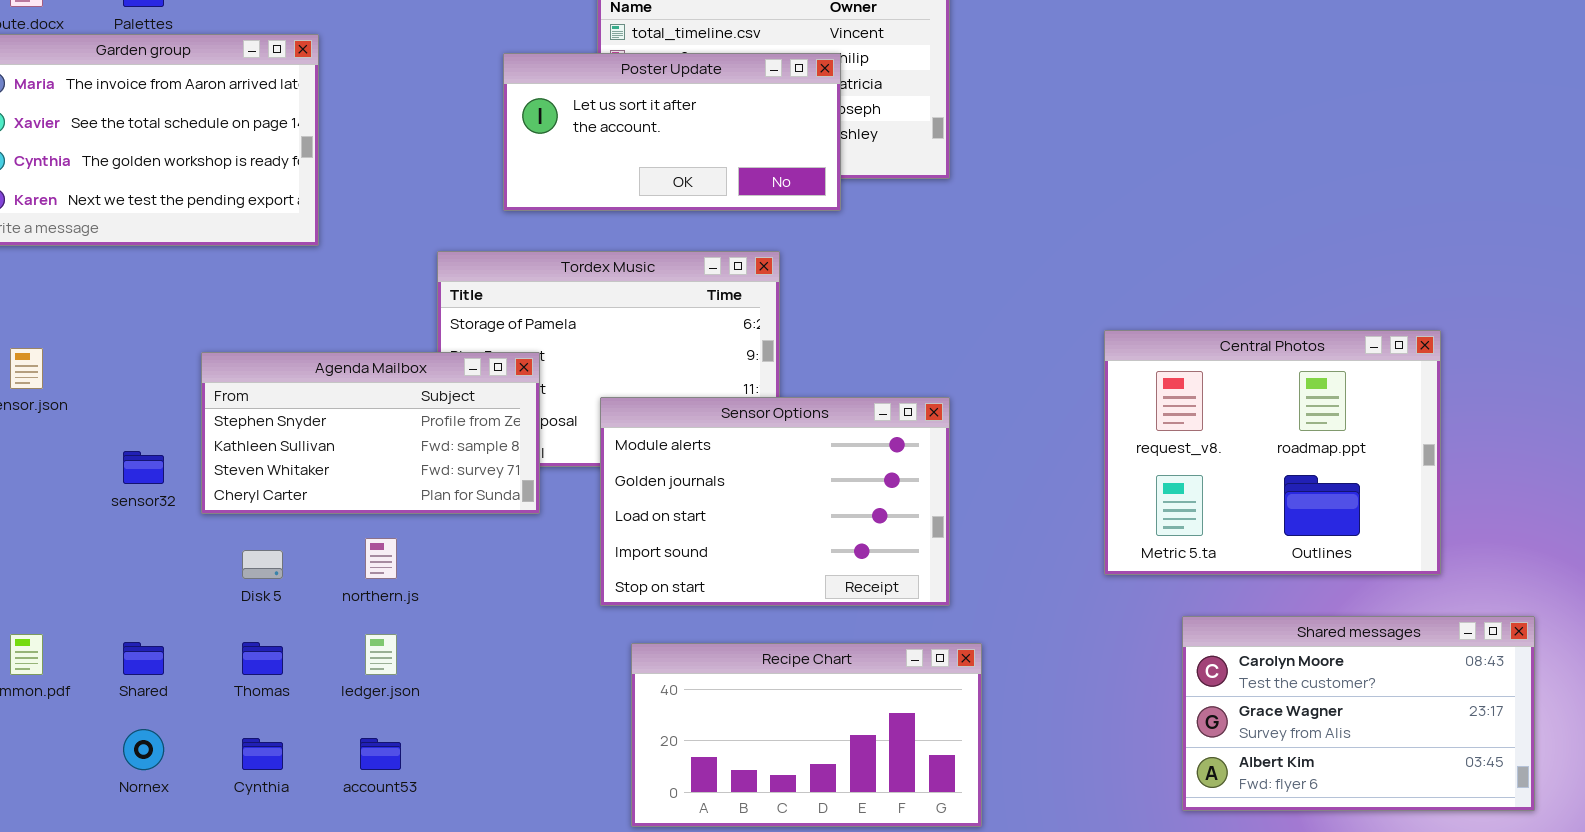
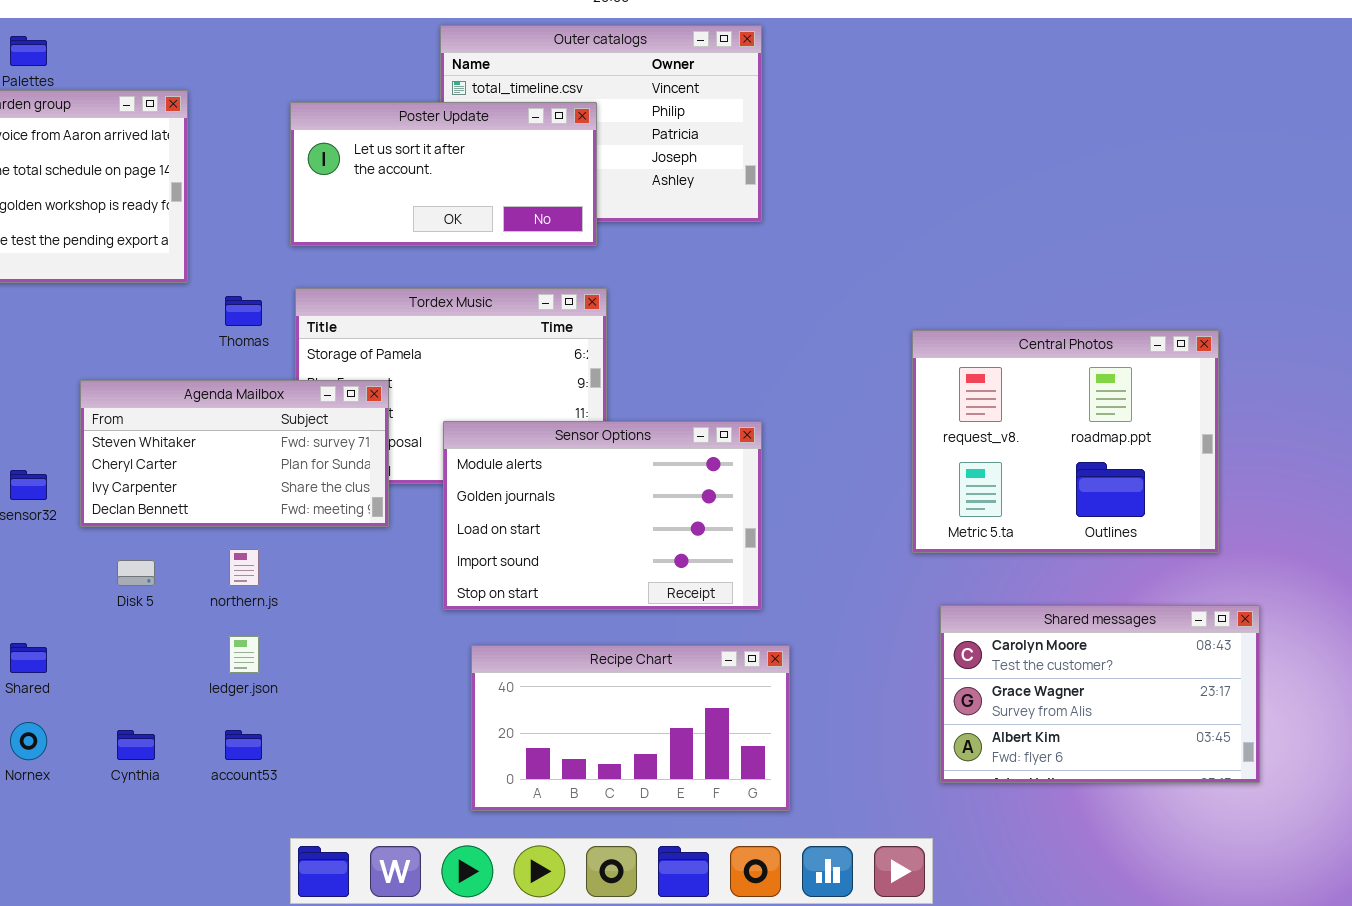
Poster Update: [503,53,841,211] -> [290,102,597,246], moved
Central Photos: [1104,330,1441,575] -> [912,330,1219,553], moved
Agenda Mailbox: [201,352,540,514] -> [80,380,389,527], scrolled down 2 rows
Shared messages: [1182,616,1535,811] -> [940,605,1260,783], moved
Thomas: [242,642,283,675] -> [225,296,262,326], moved

